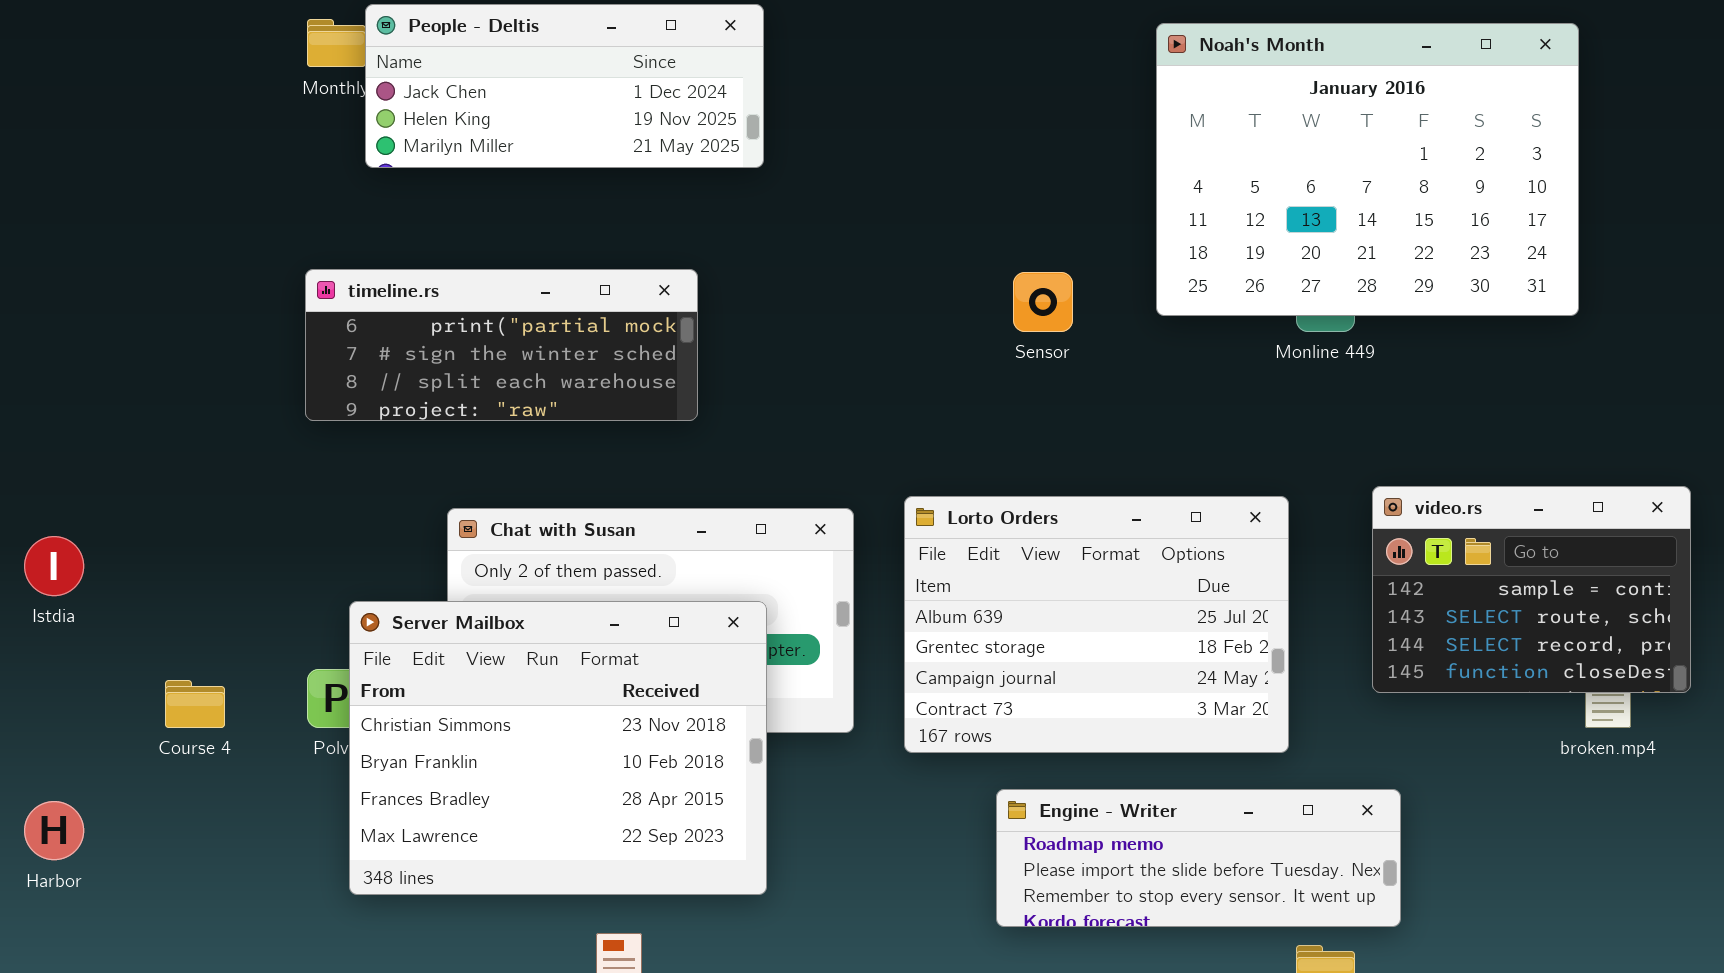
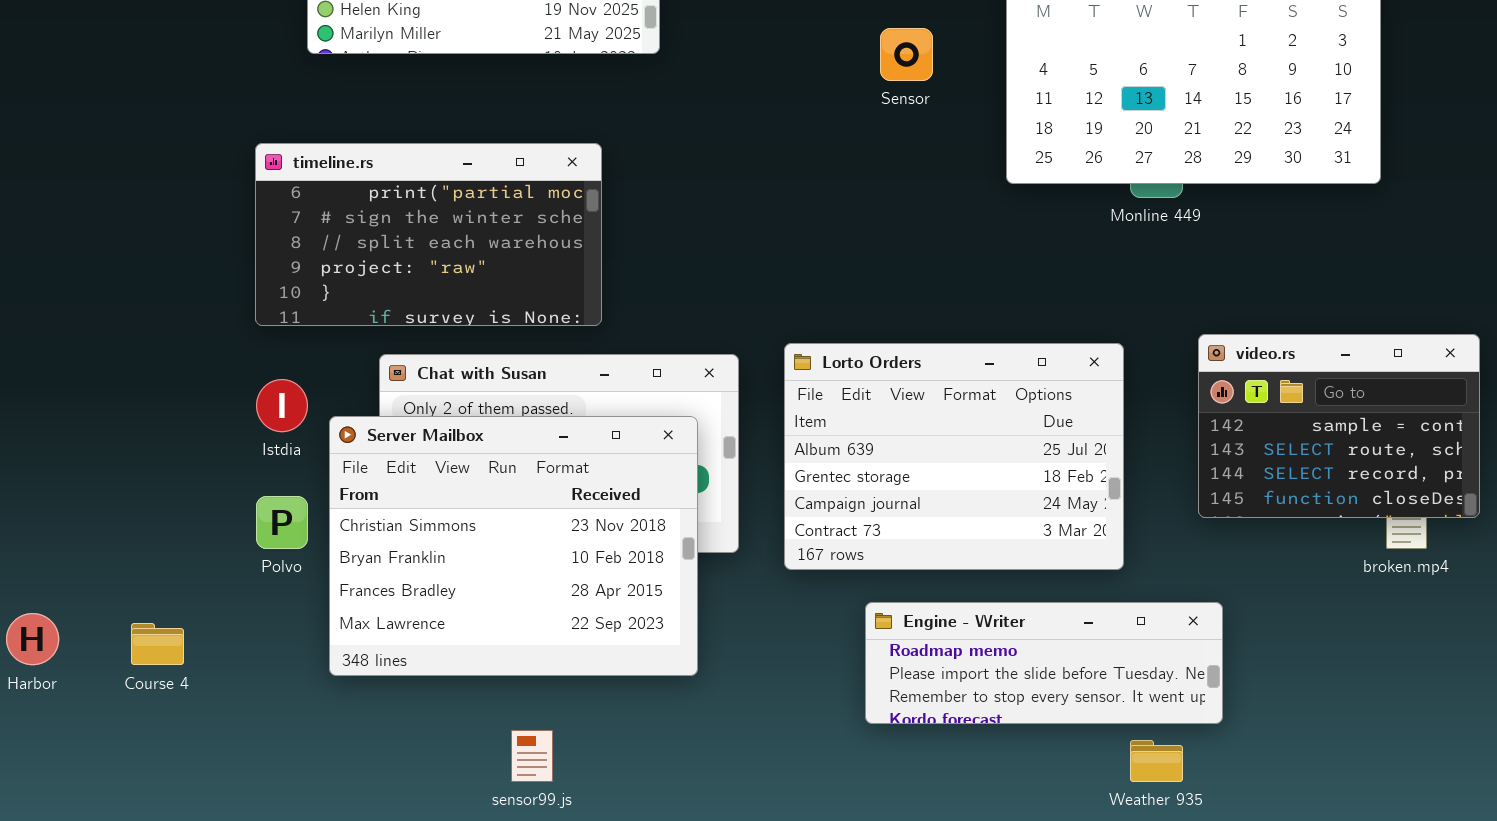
timeline.rs: [305,269,698,421] -> [255,143,602,326], resized
Sensor: [1013,272,1073,332] -> [880,28,933,81], moved
Istdia: [24,536,84,596] -> [256,379,308,432], moved
Server Mailbox: [349,601,767,895] -> [329,416,698,676], moved
Course 4: [165,680,225,728] -> [131,623,184,665], moved

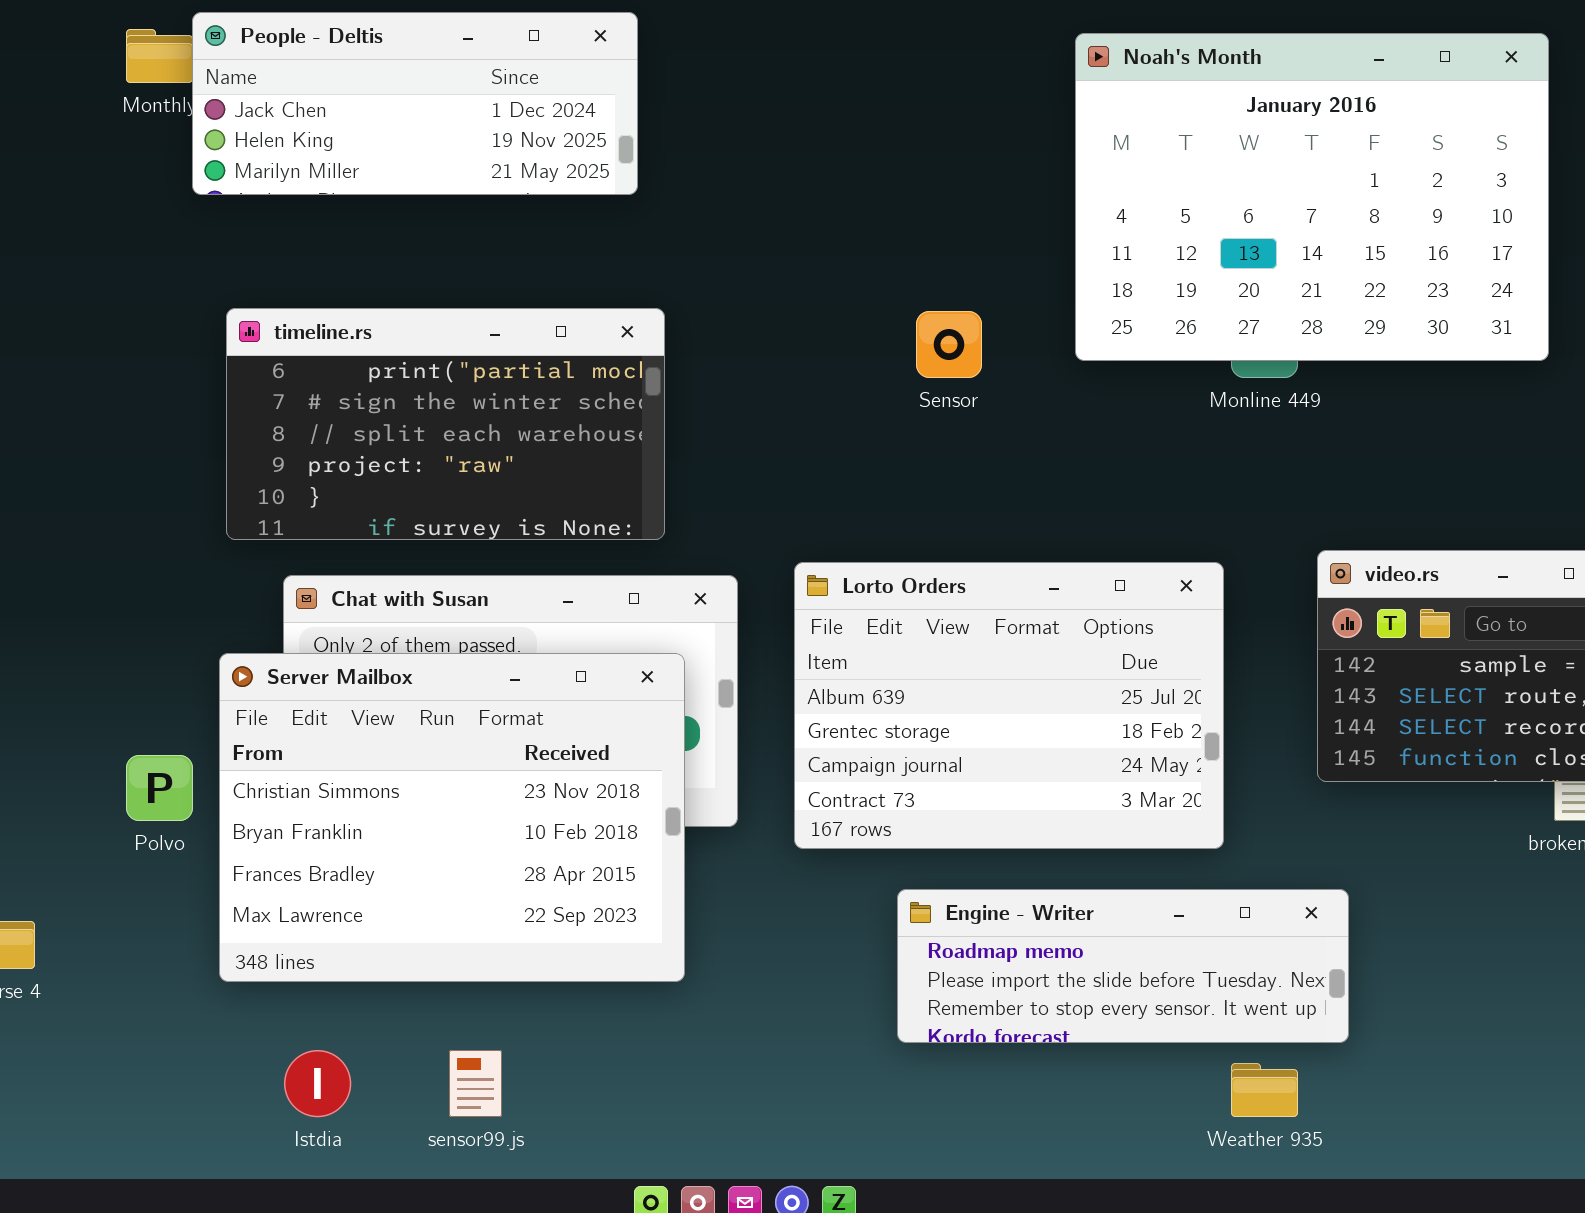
Sensor: [880,28,933,81] -> [916,311,982,378], moved
timeline.rs: [255,143,602,326] -> [226,308,665,540], moved
Istdia: [256,379,308,432] -> [284,1050,351,1117], moved

